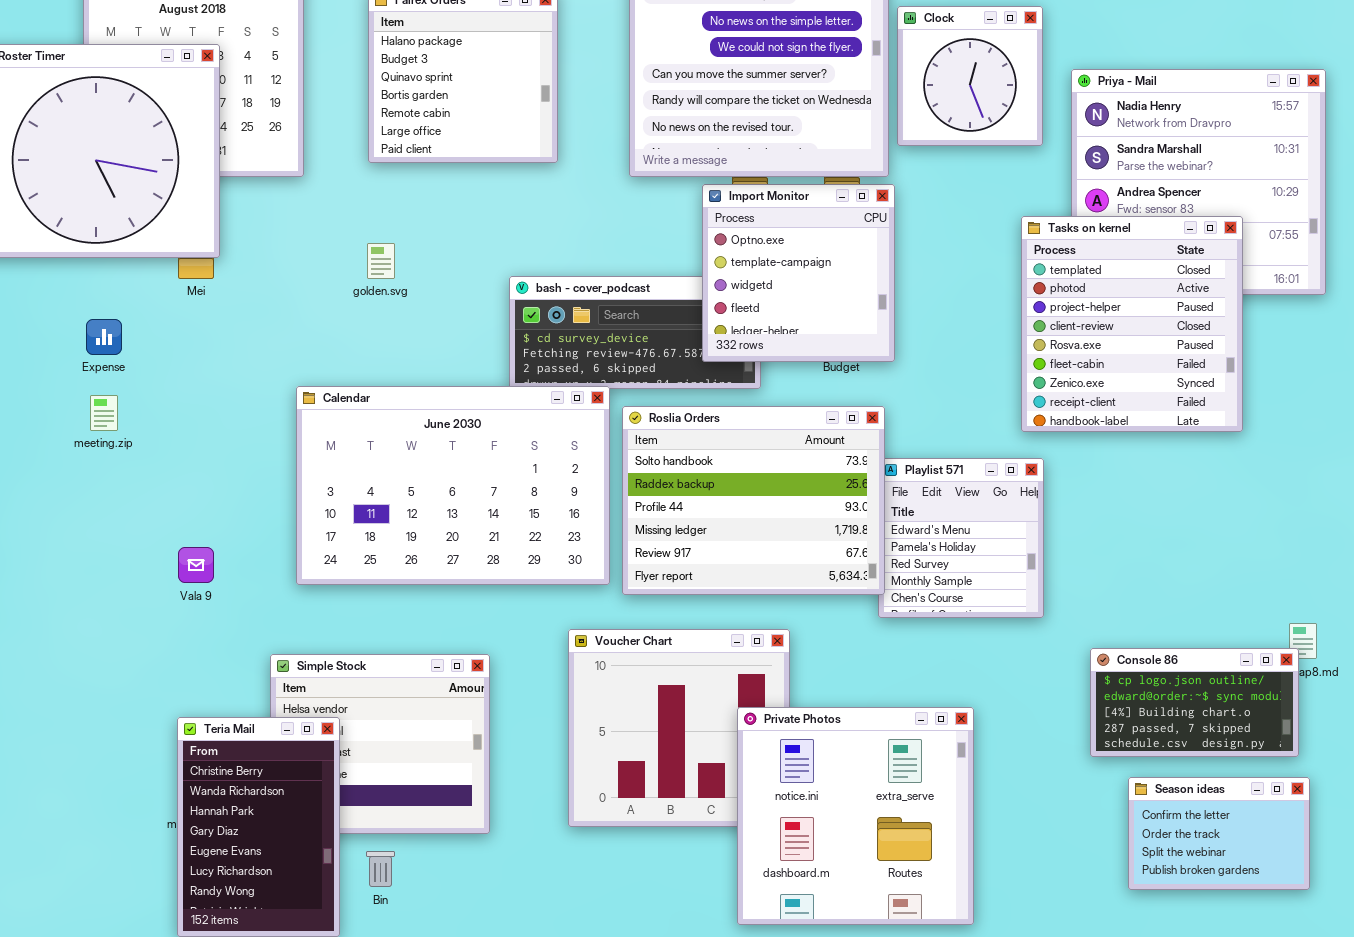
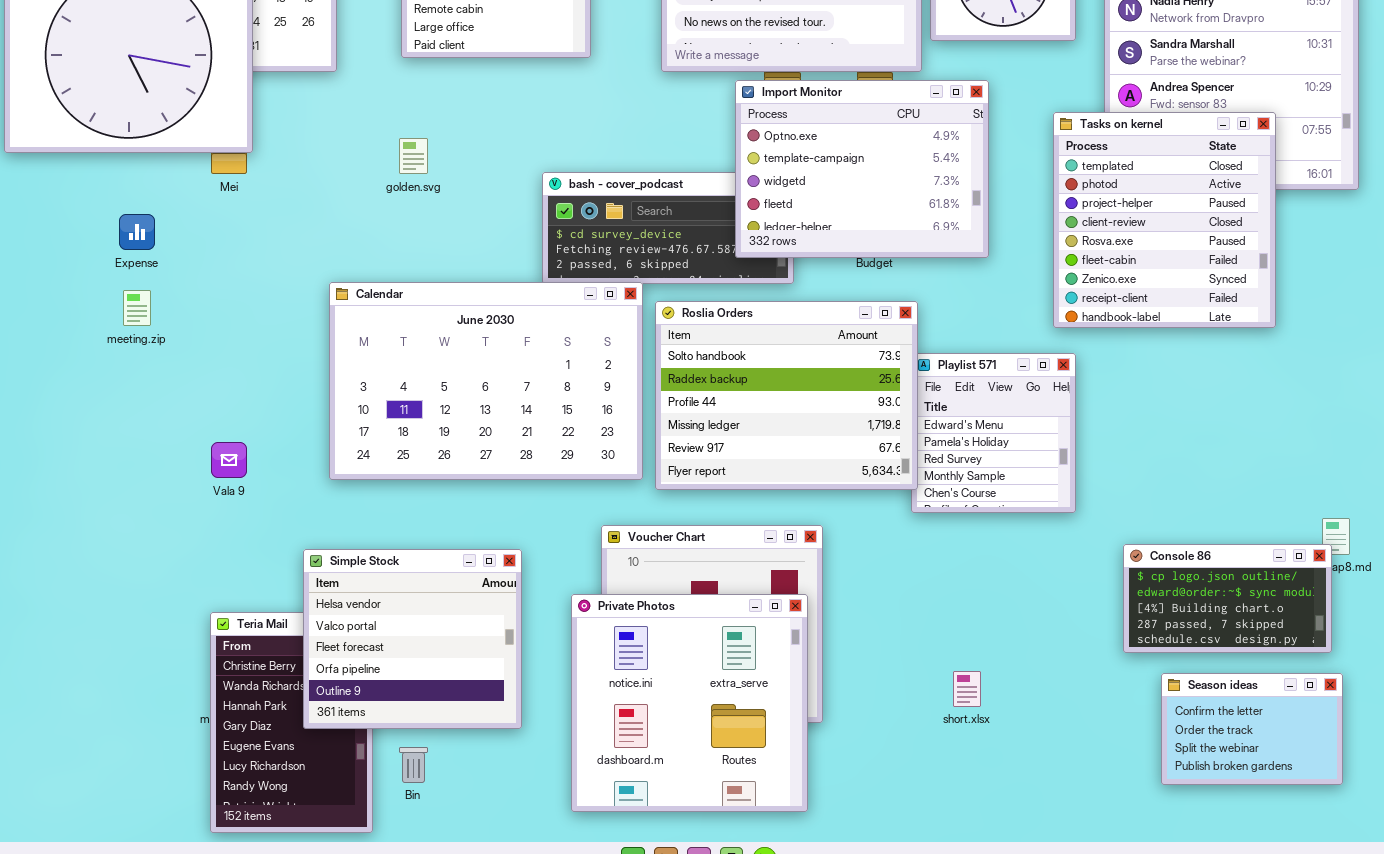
Import Monitor: [702,184,895,362] -> [735,80,989,258], resized
Simple Stock: [270,654,490,834] -> [303,549,522,729], raised
Private Photos: [737,707,974,925] -> [571,594,808,812], moved

